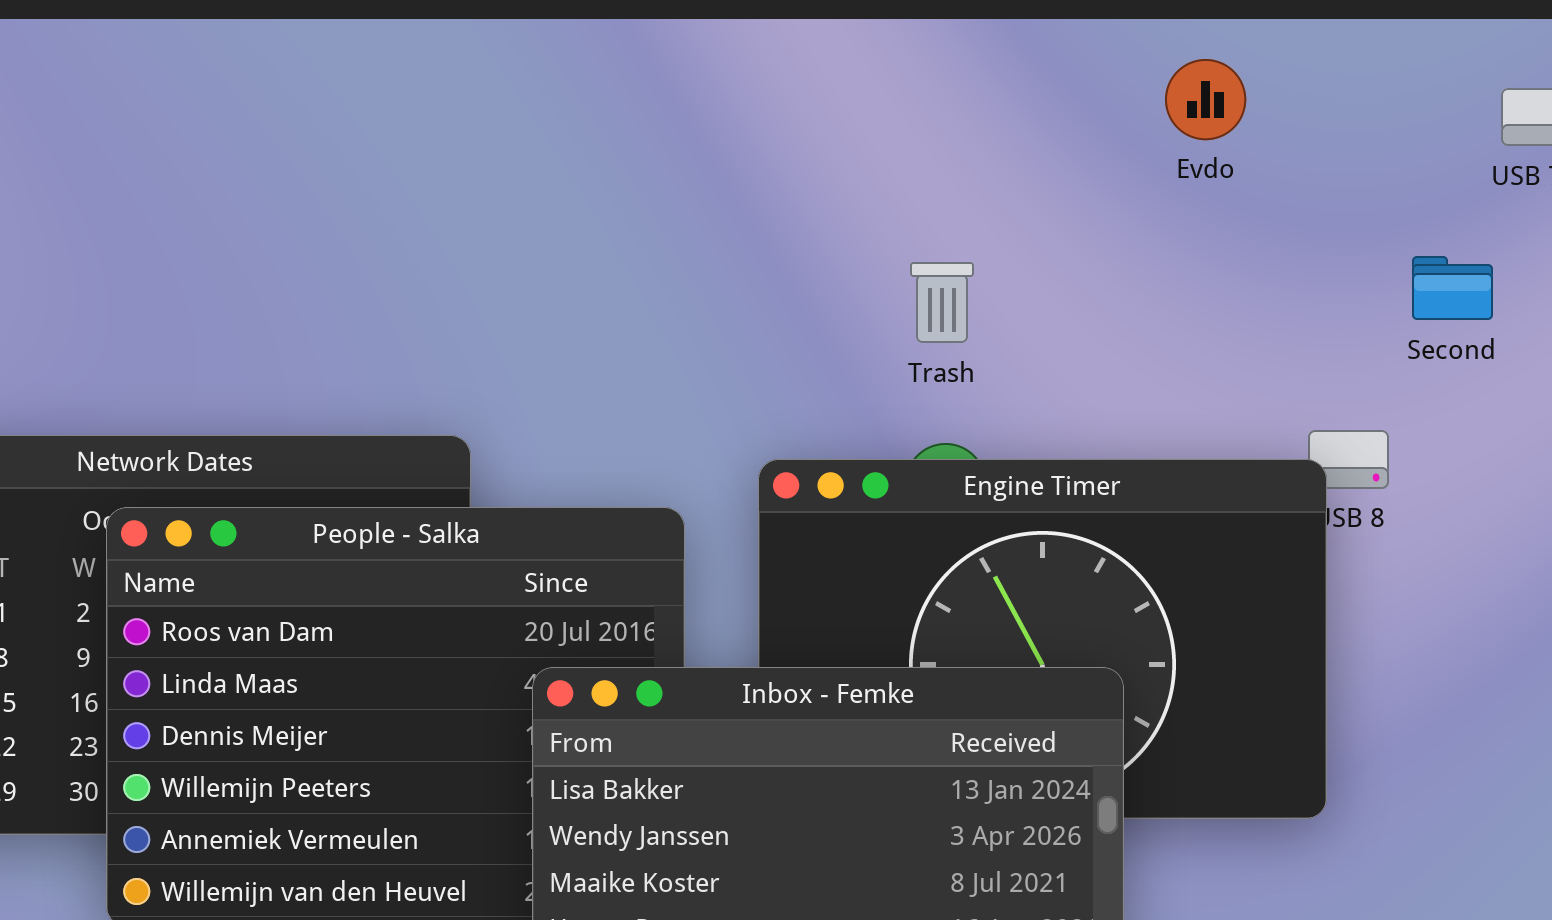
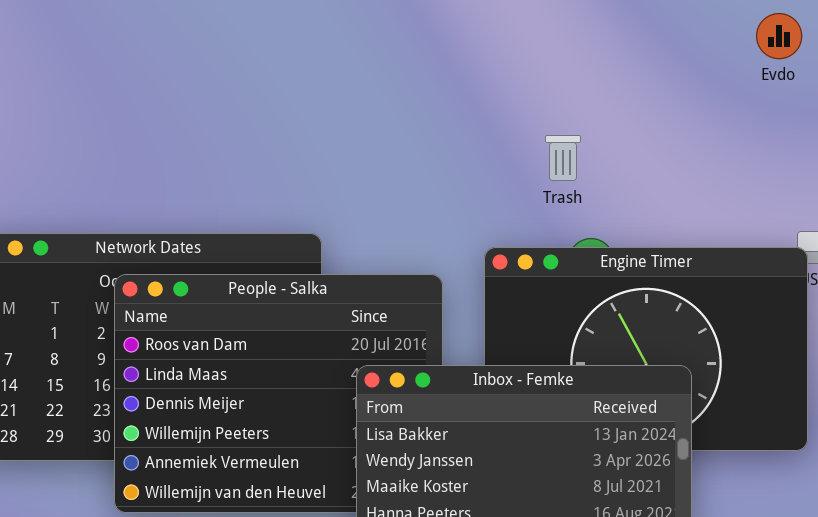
Evdo: [1165,59,1246,140] -> [756,13,802,59], moved
Trash: [910,262,974,343] -> [545,135,581,181], moved

